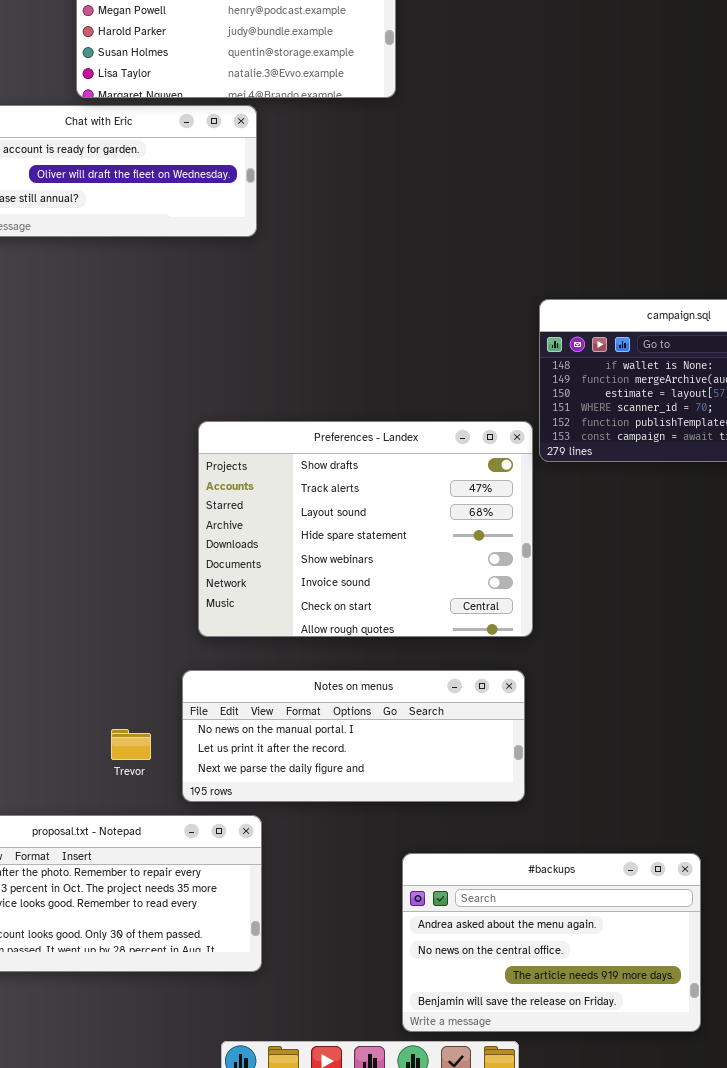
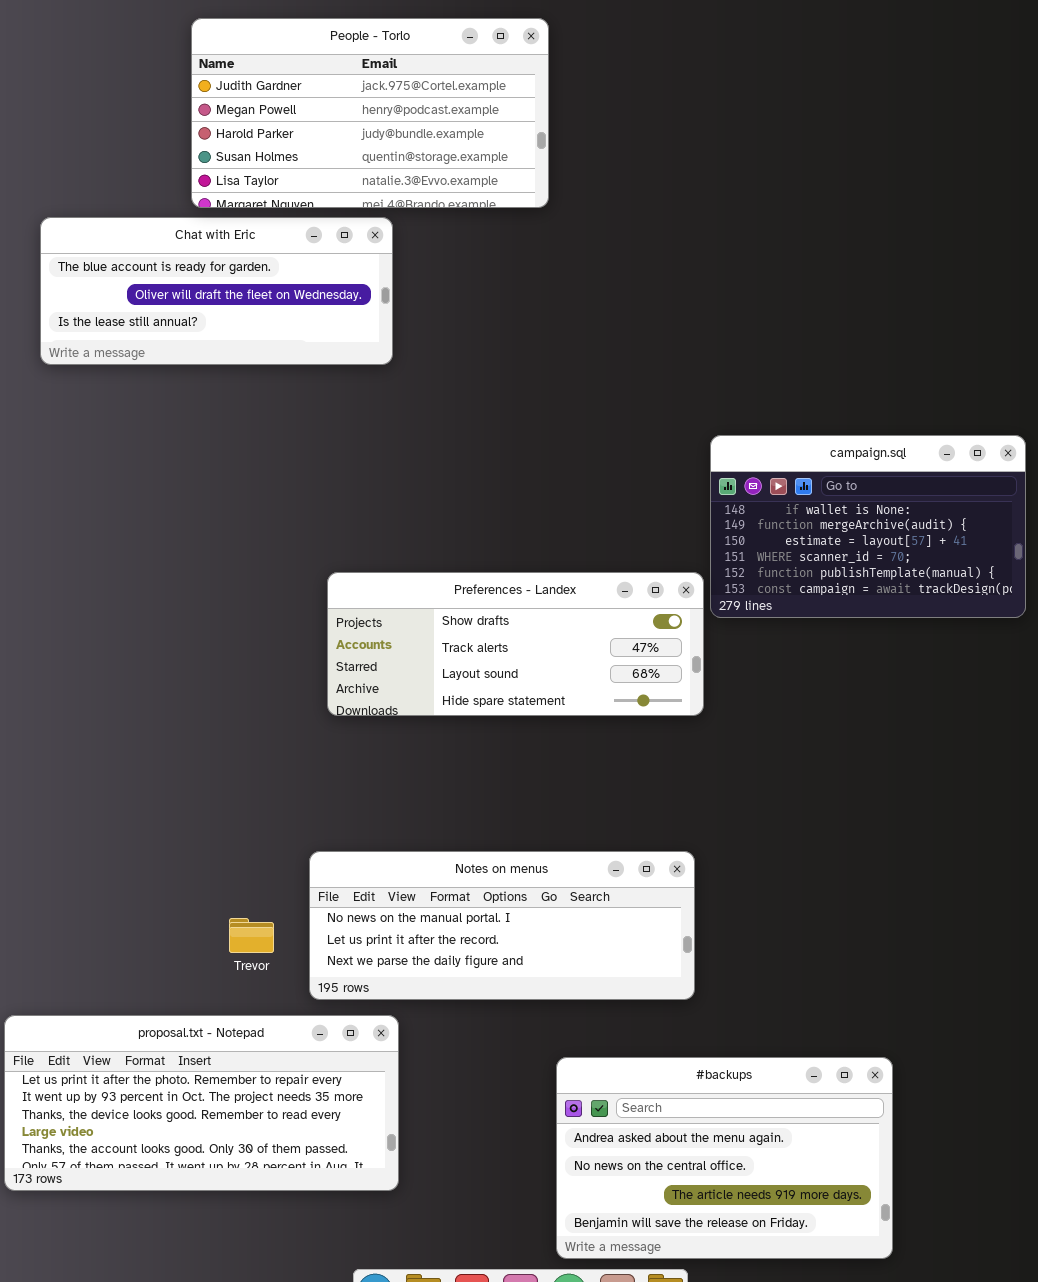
Preferences - Landex: [198,421,533,637] -> [327,572,704,716], resized

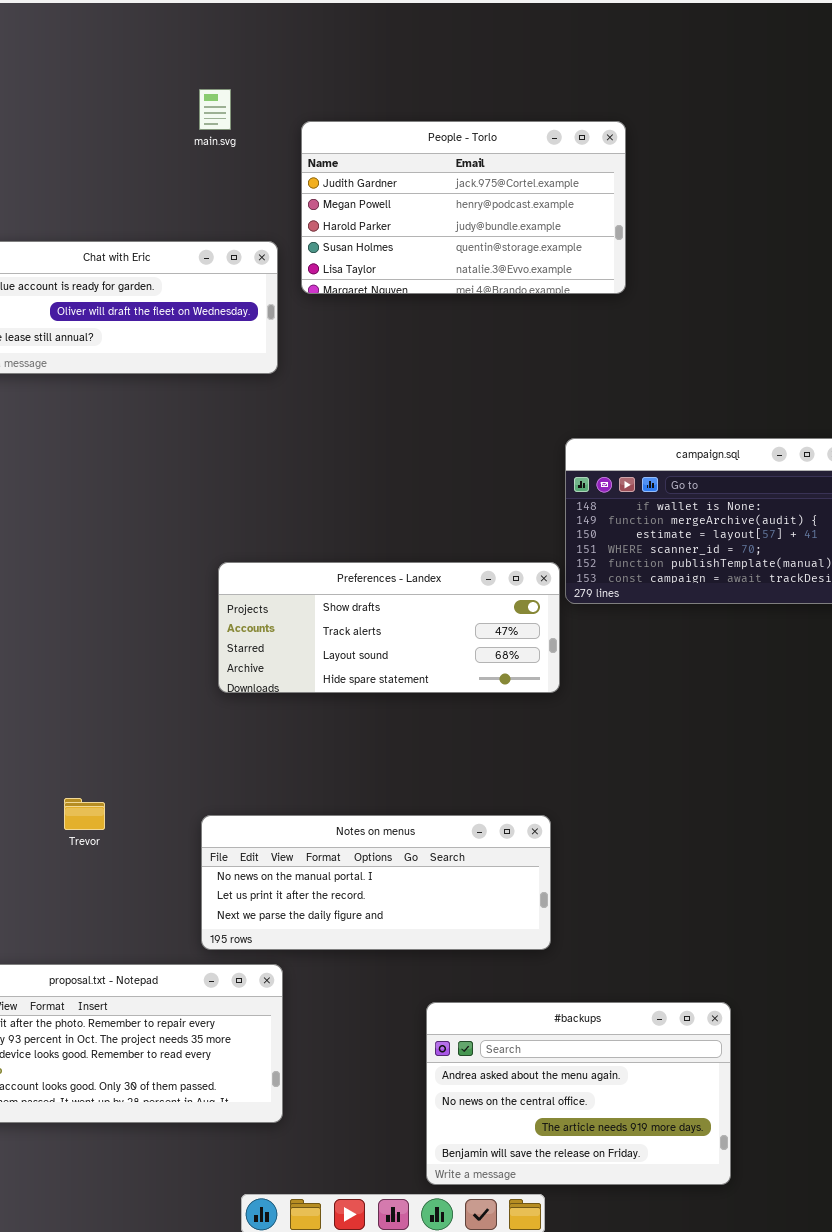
People - Torlo: [191,18,549,208] -> [301,121,626,294], moved
Trevor: [229,918,274,953] -> [64,798,105,830], moved

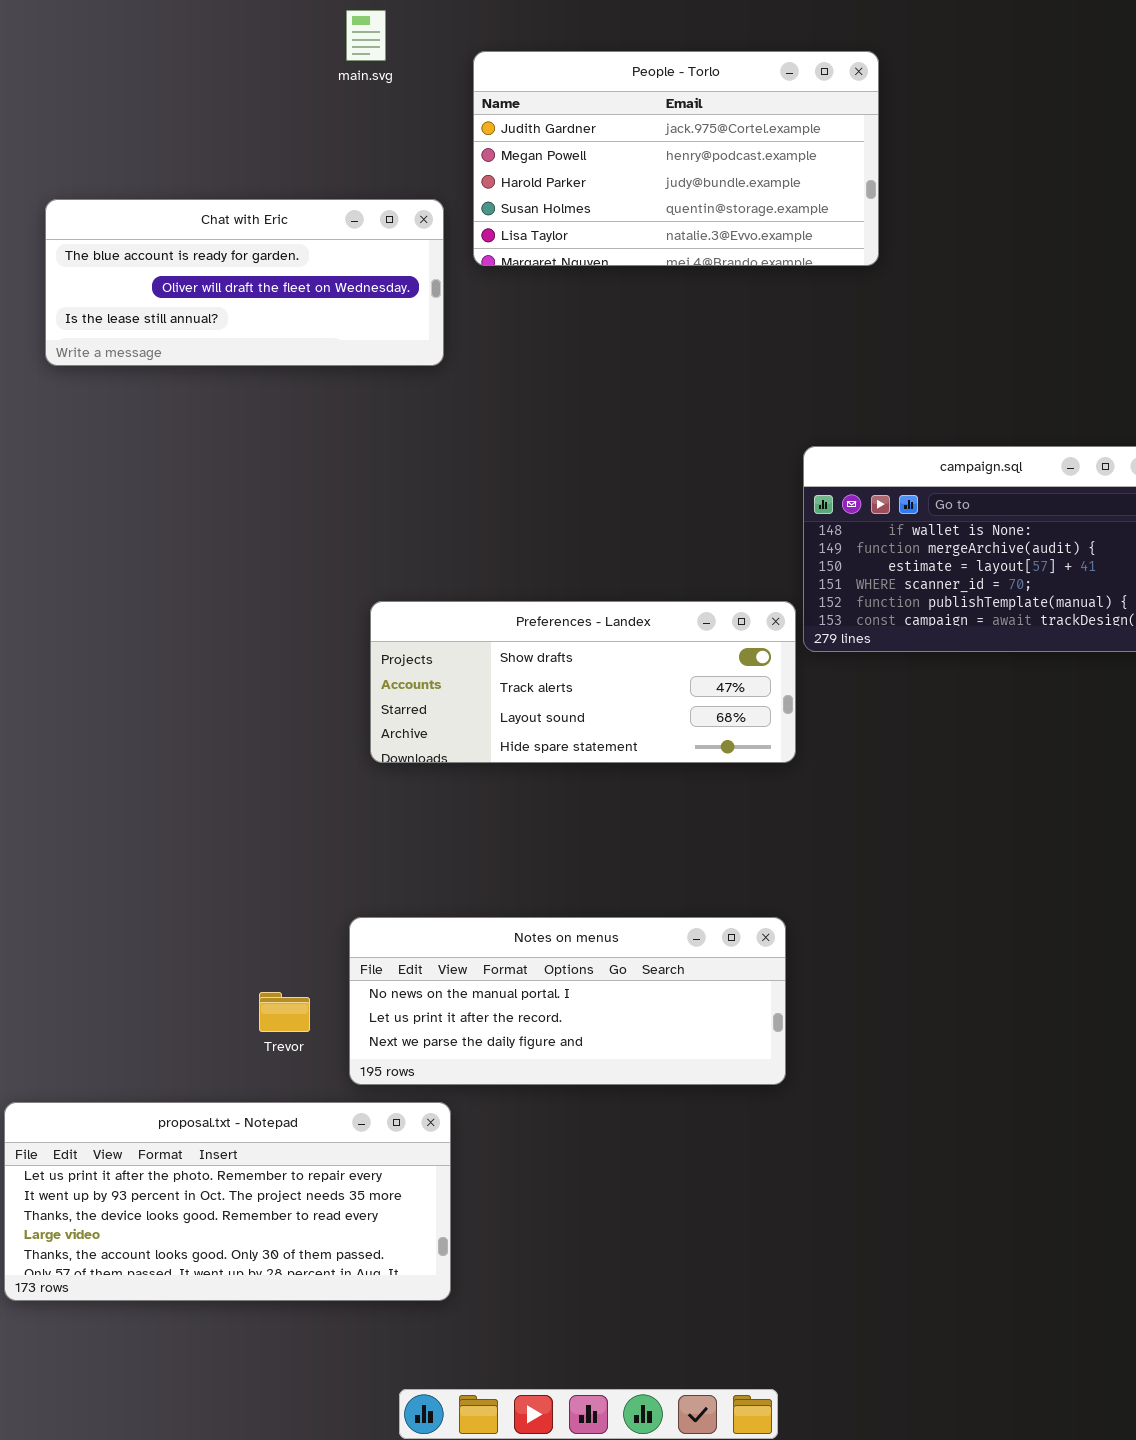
Trevor: [64,798,105,830] -> [259,992,310,1032], moved
#backups: [426,1002,731,1185] -> none, closed

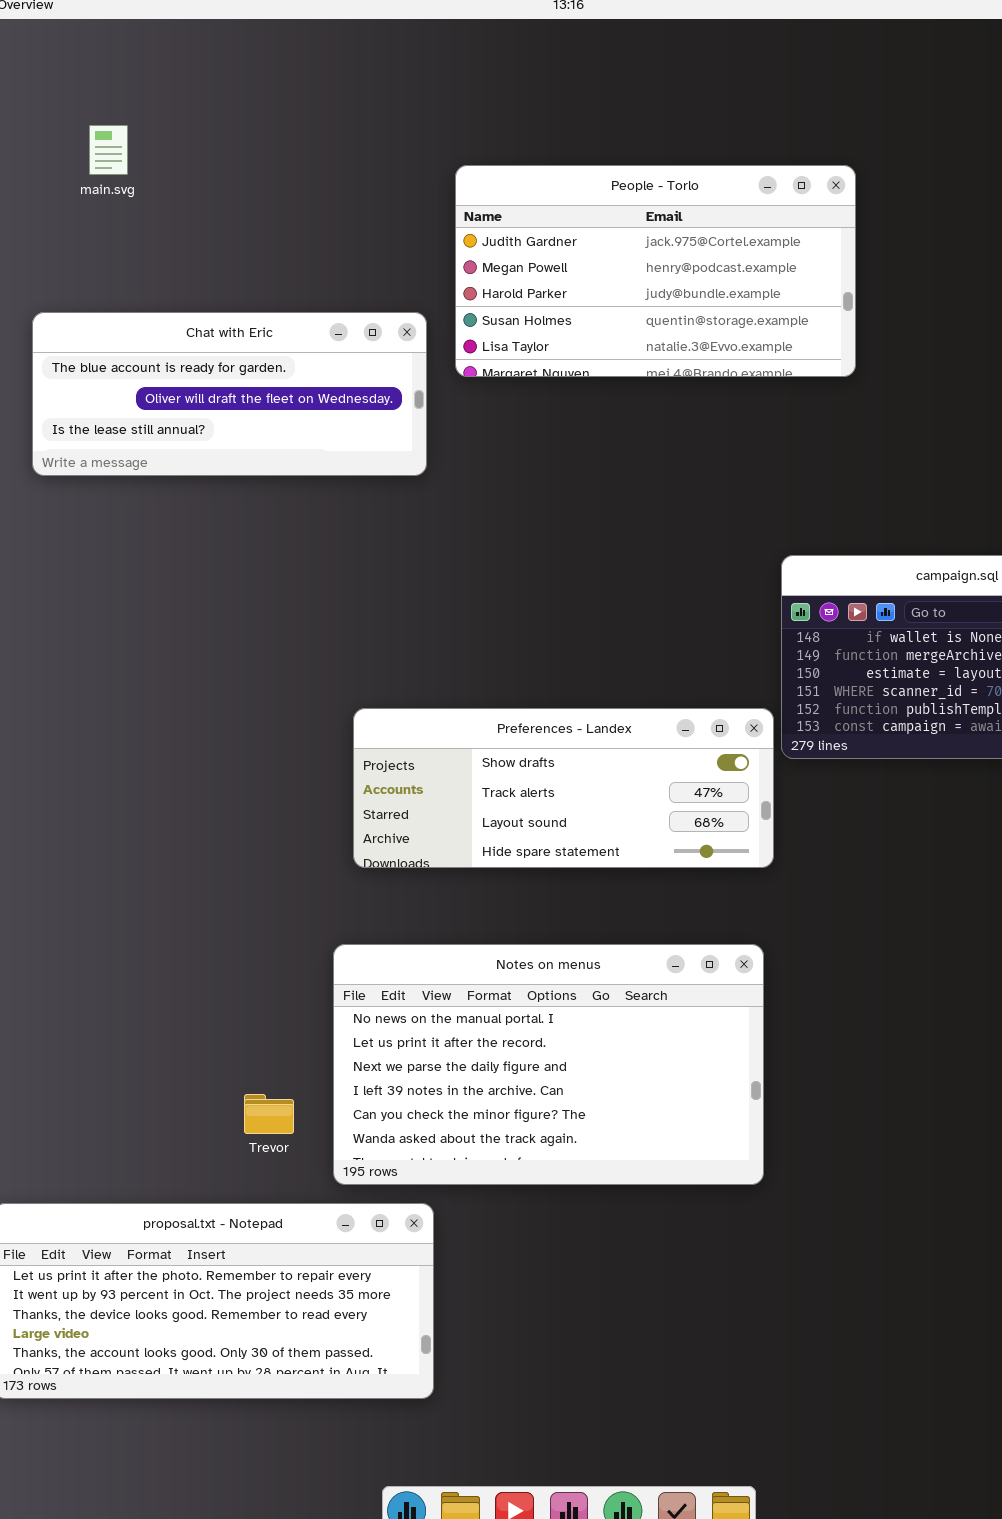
main.svg: [346,10,386,61] -> [89,125,128,175], moved
Notes on menus: [349,917,786,1085] -> [333,944,764,1185], resized

